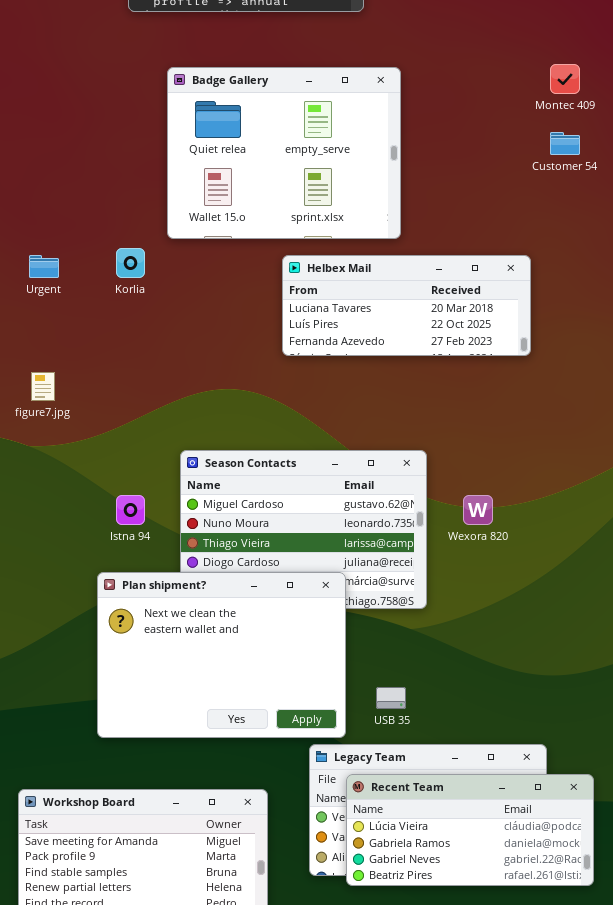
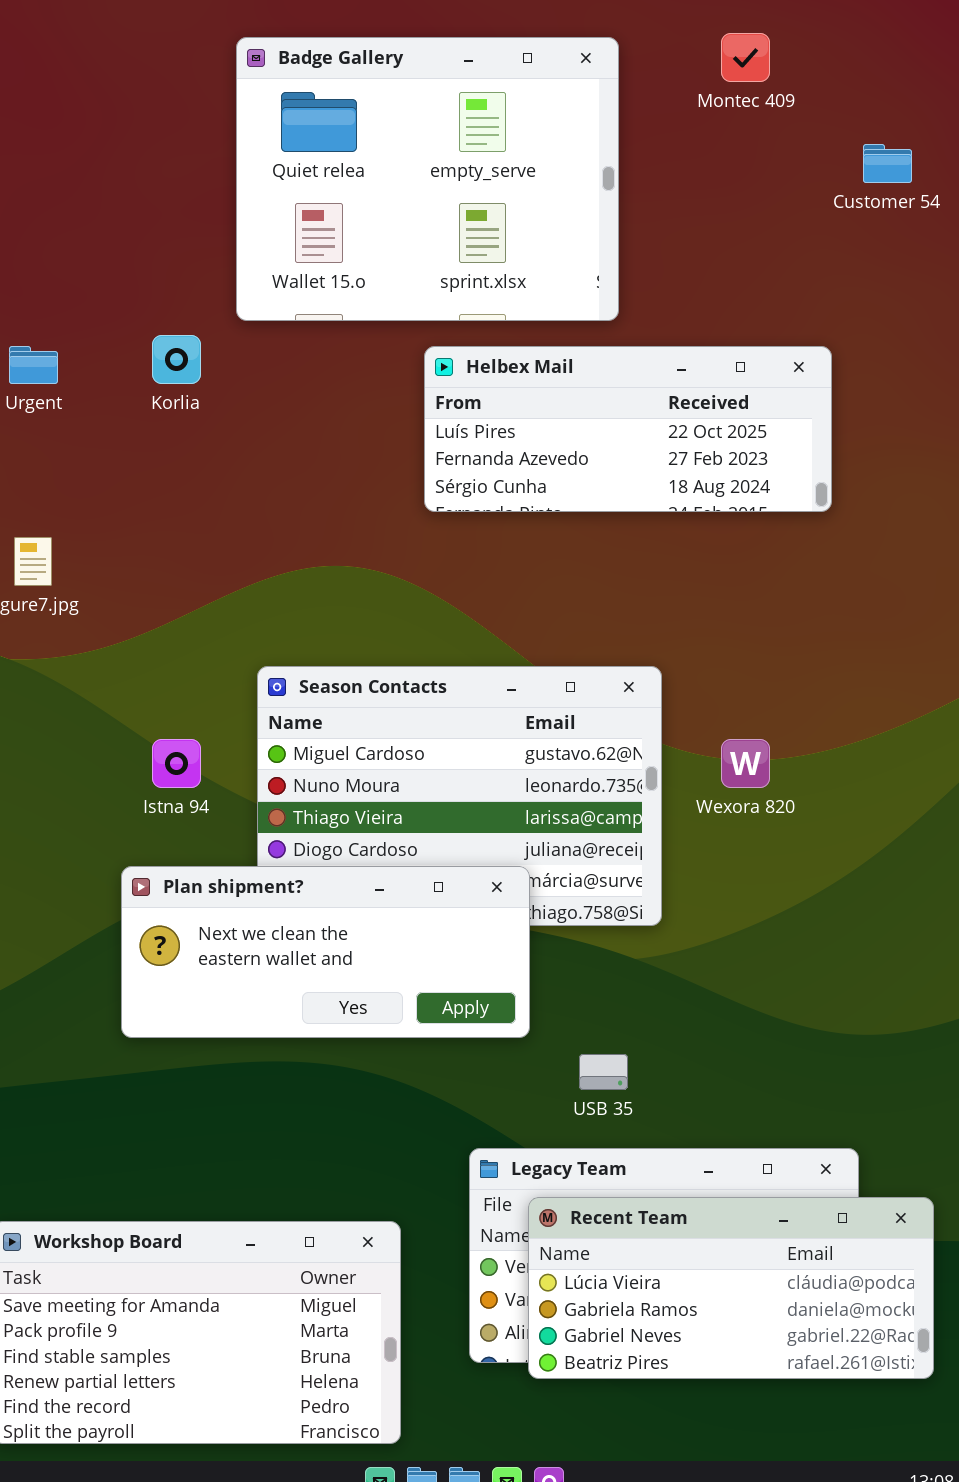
Montec 409: [550,64,580,94] -> [721,33,770,82], moved
Helbex Mail: [282,255,531,356] -> [424,346,832,512], scrolled down 1 row
Plan shipment?: [97,572,346,738] -> [121,866,530,1038], resized

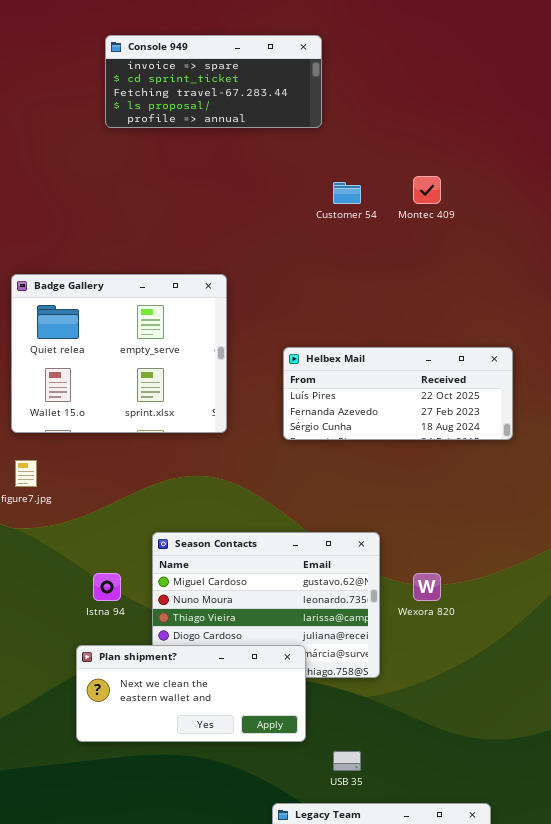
Badge Gallery: [236,37,619,321] -> [11,274,227,433], moved
Customer 54: [863,144,912,183] -> [333,182,361,204], moved
Helbex Mail: [424,346,832,512] -> [283,347,513,440], moved

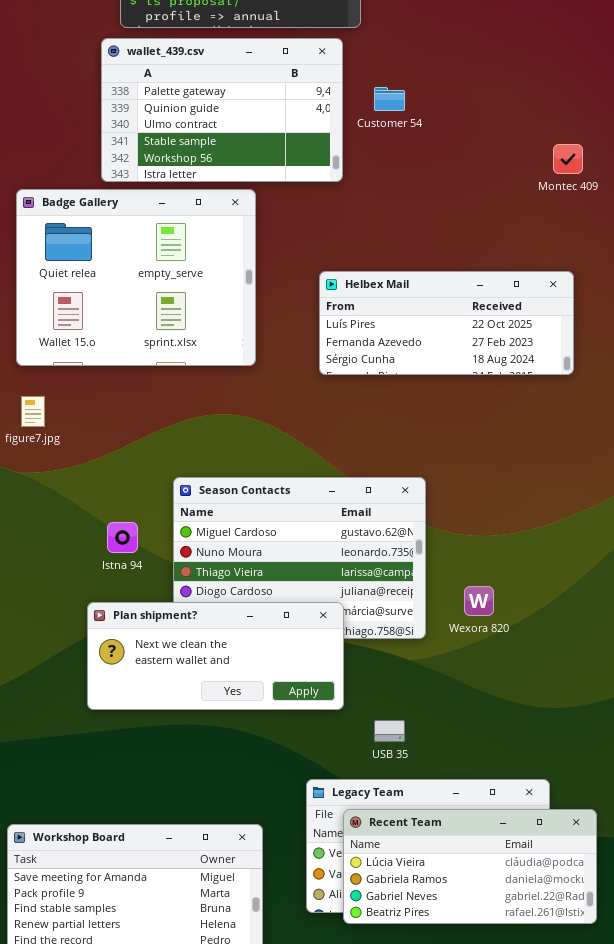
wallet_439.csv: none -> [101,38,343,182], opened
Montec 409: [413,176,441,204] -> [553,144,583,174], moved
Wexora 820: [413,573,441,601] -> [464,586,494,616], moved

